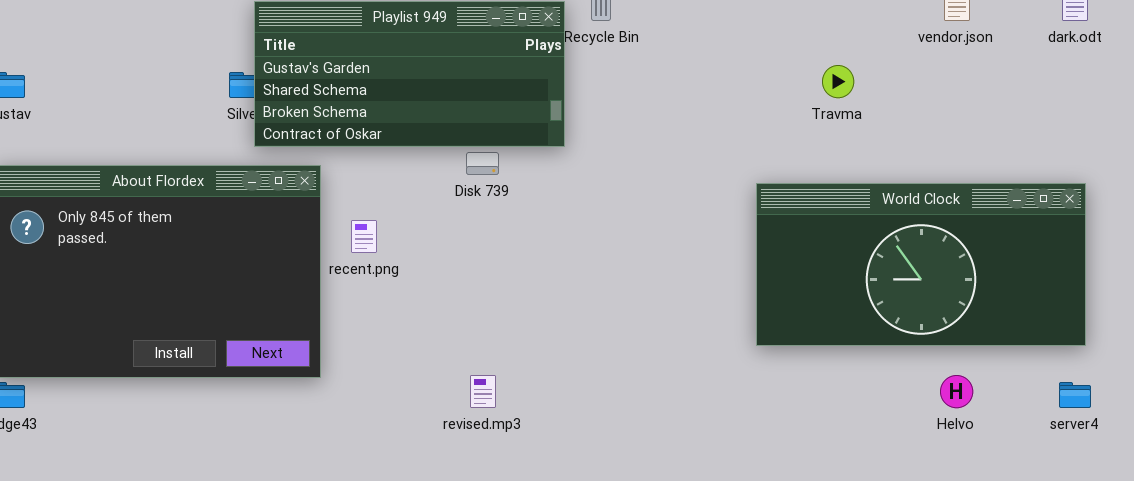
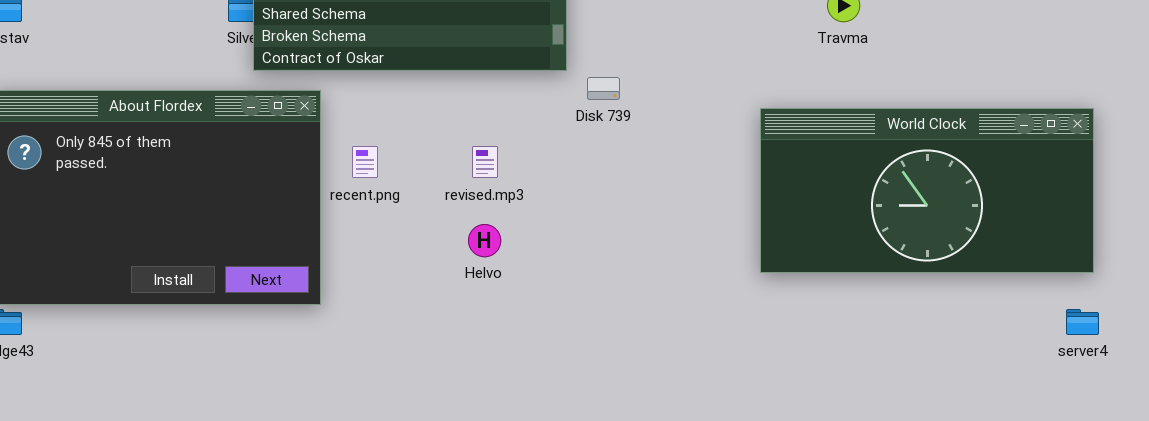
Disk 739: [466,152,499,175] -> [587,77,620,100], moved
revised.mp3: [470,375,496,408] -> [472,146,498,178], moved
Helvo: [940,375,973,408] -> [468,224,501,257], moved

